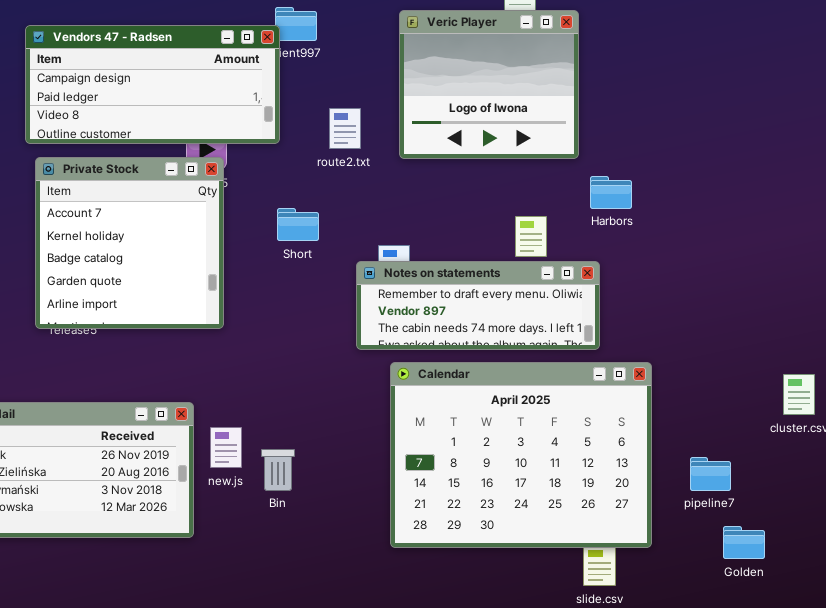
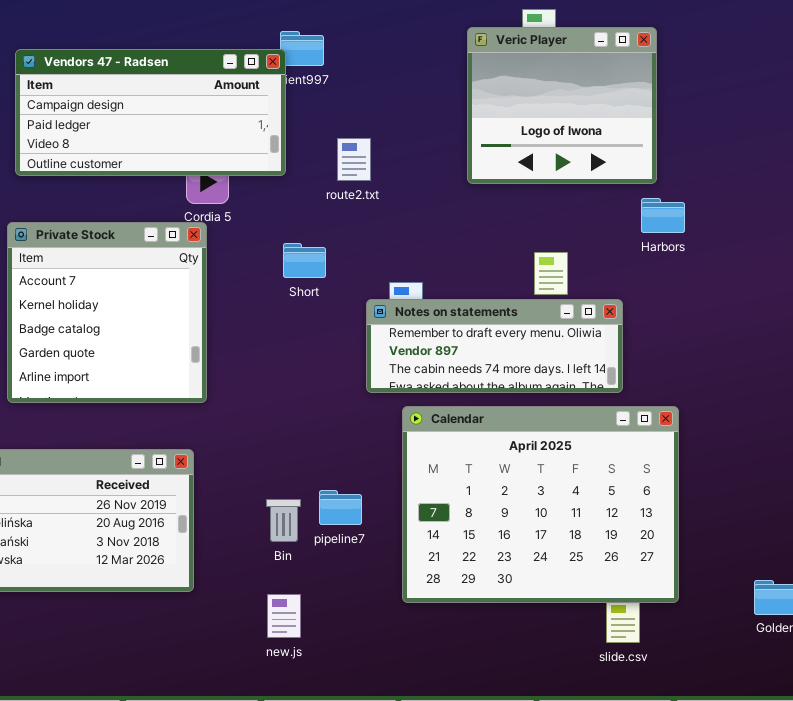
Veric Player: [399,10,579,159] -> [467,27,657,184], moved
Private Stock: [35,157,224,329] -> [7,222,207,403], moved
Harbors: [590,176,632,209] -> [641,198,685,233], moved
new.js: [210,427,242,468] -> [267,594,301,638], moved
pipeline7: [690,457,731,491] -> [319,490,362,525], moved

